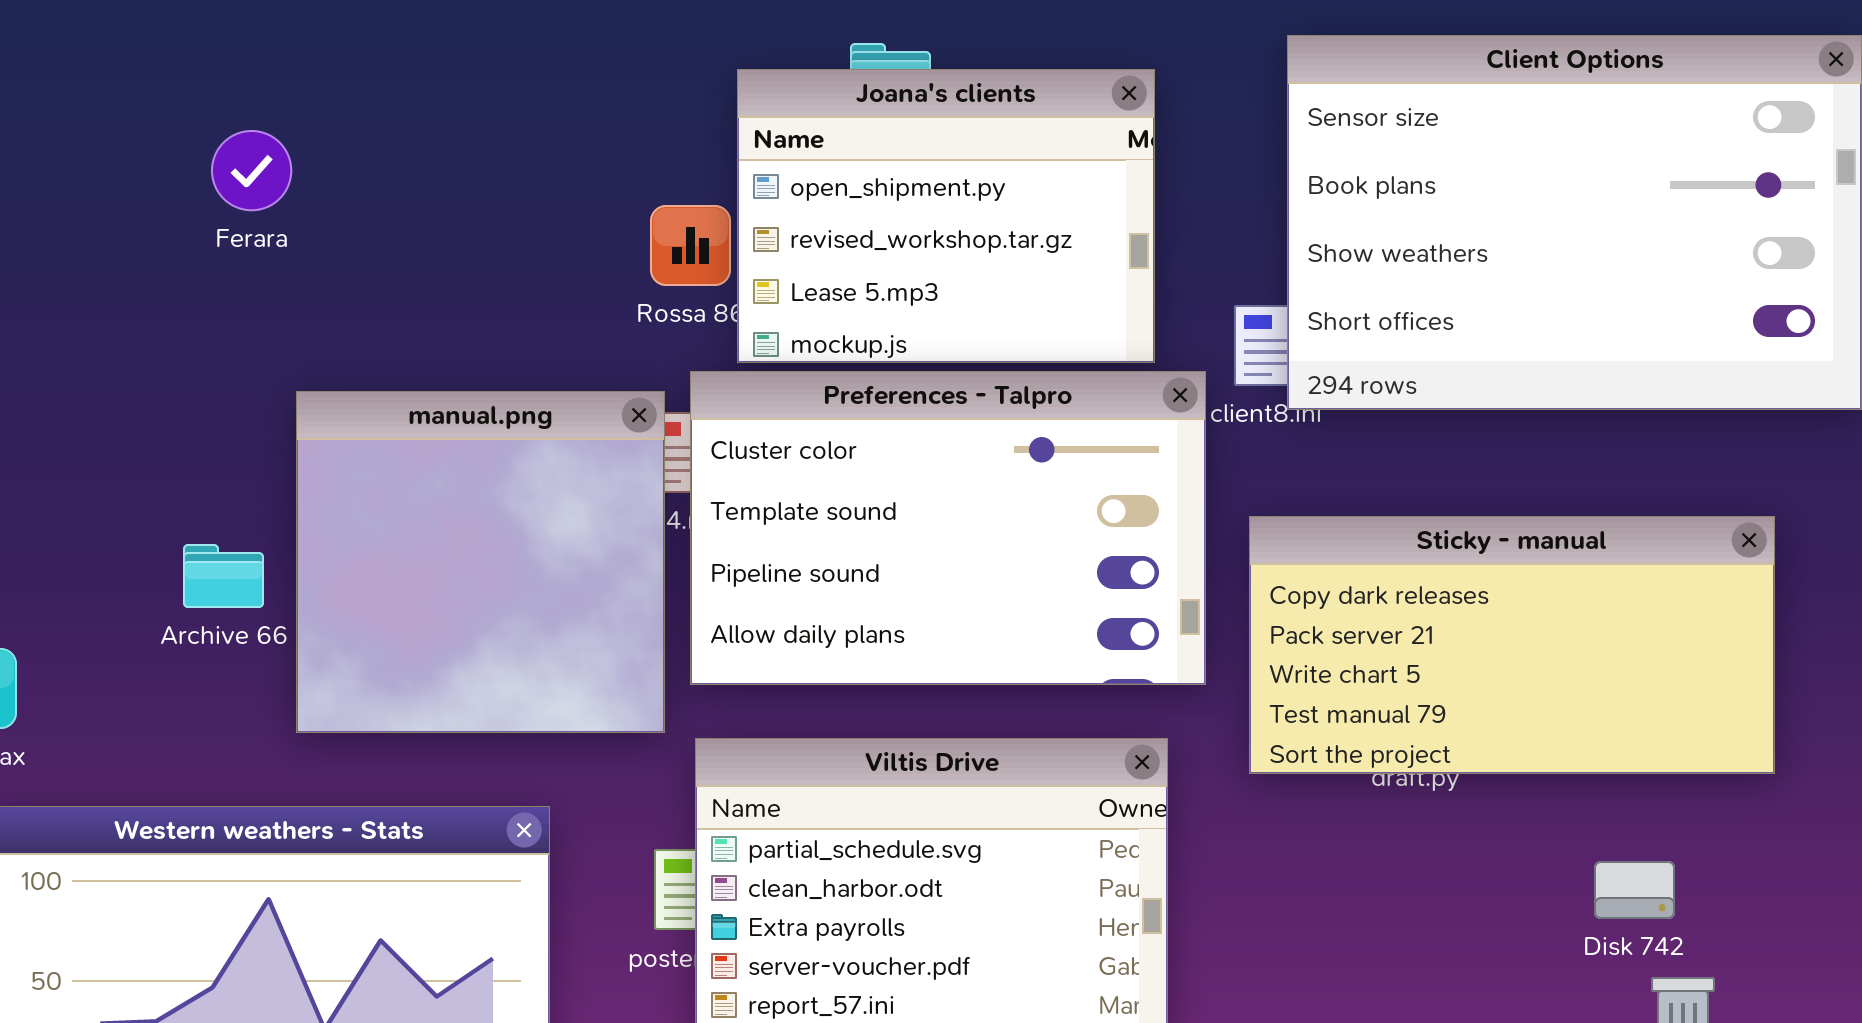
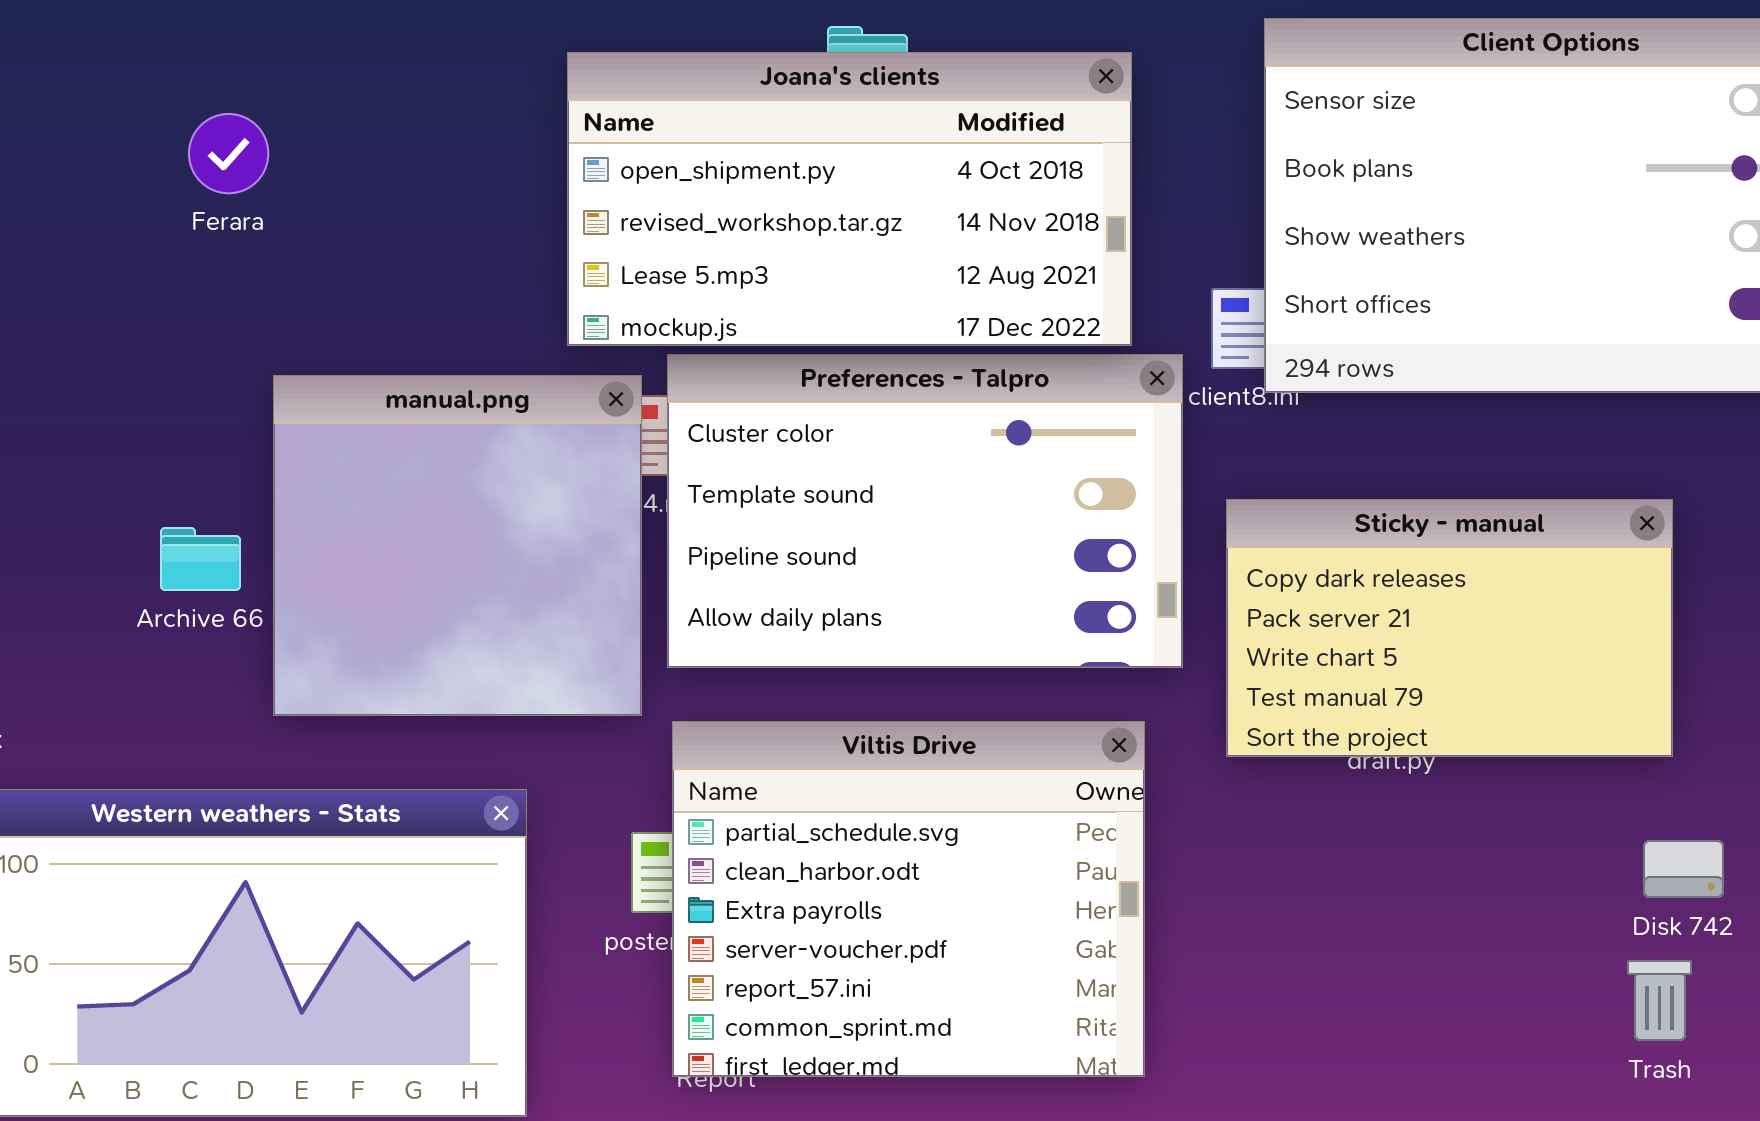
Joana's clients: [737,69,1155,363] -> [567,52,1132,346], resized
Sticky - manual: [1249,516,1775,774] -> [1226,499,1673,757], resized
Disk 742: [1594,861,1675,919] -> [1643,840,1724,898], moved

